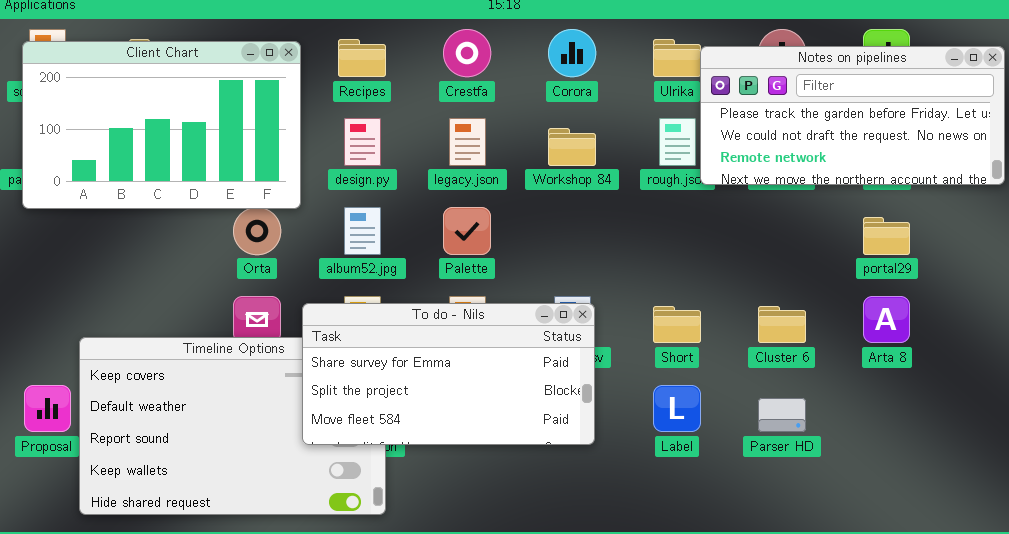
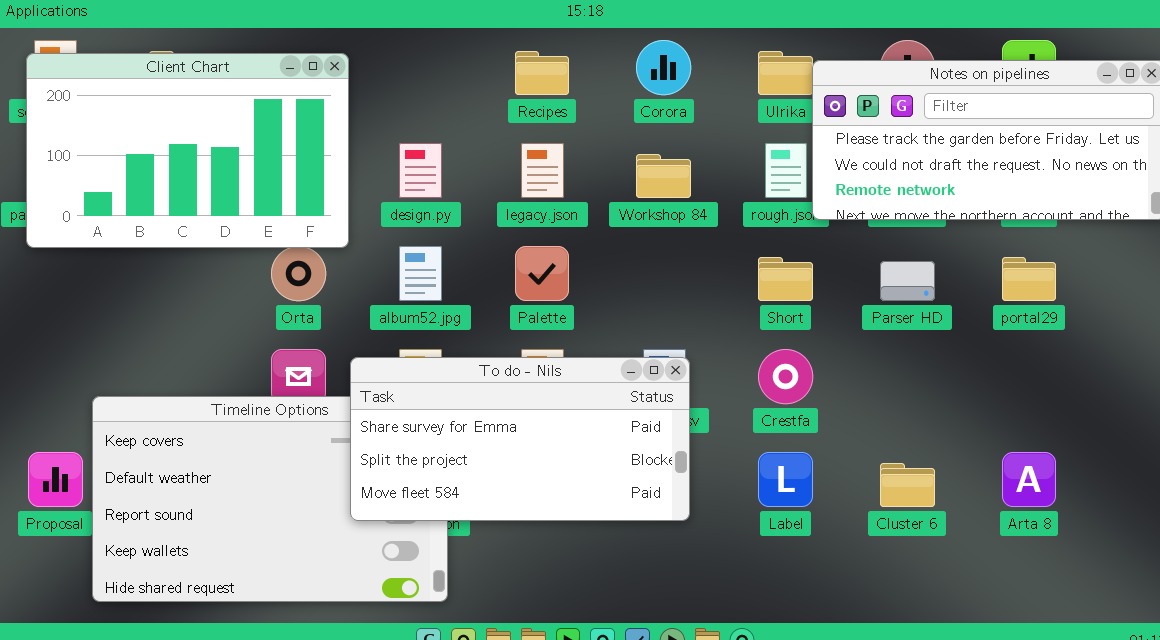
Crestfa: [443,29,491,77] -> [758,349,813,404], moved
Recipes: [338,39,386,77] -> [515,51,569,95], moved
Arta 8: [863,296,910,343] -> [1002,452,1056,507], moved
Short: [653,306,701,343] -> [758,257,813,301], moved
Cluster 6: [758,306,806,343] -> [880,463,935,507], moved
Parser HD: [758,398,806,432] -> [880,261,935,301], moved

